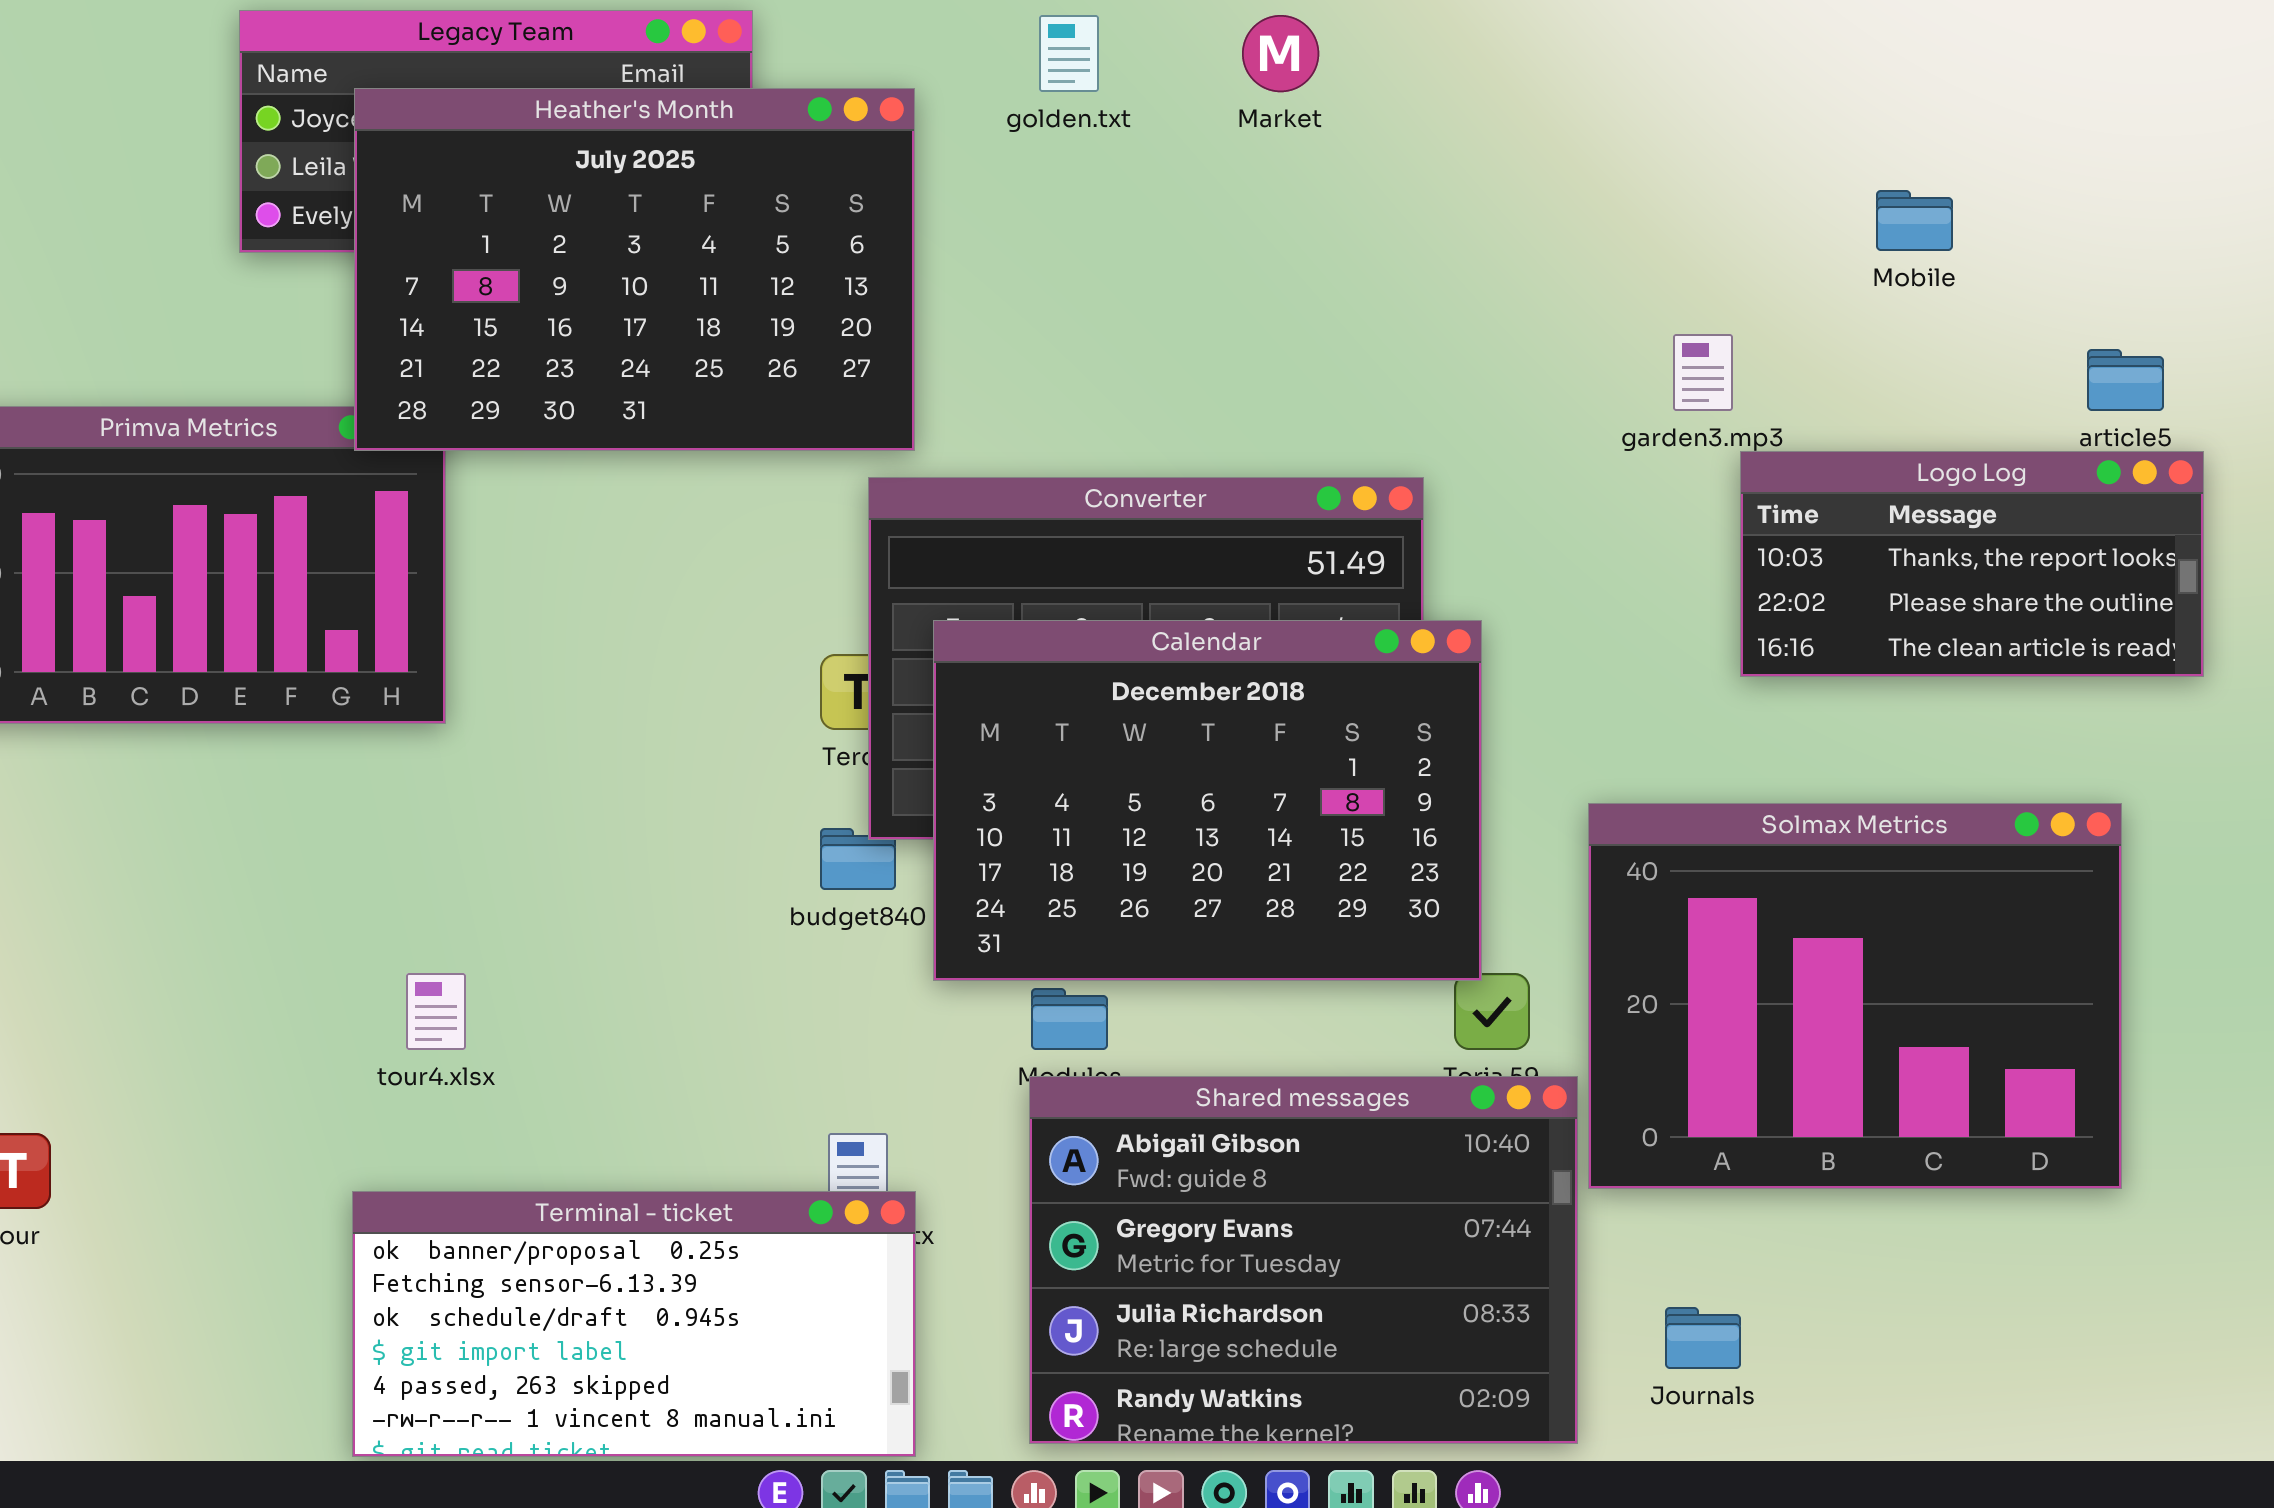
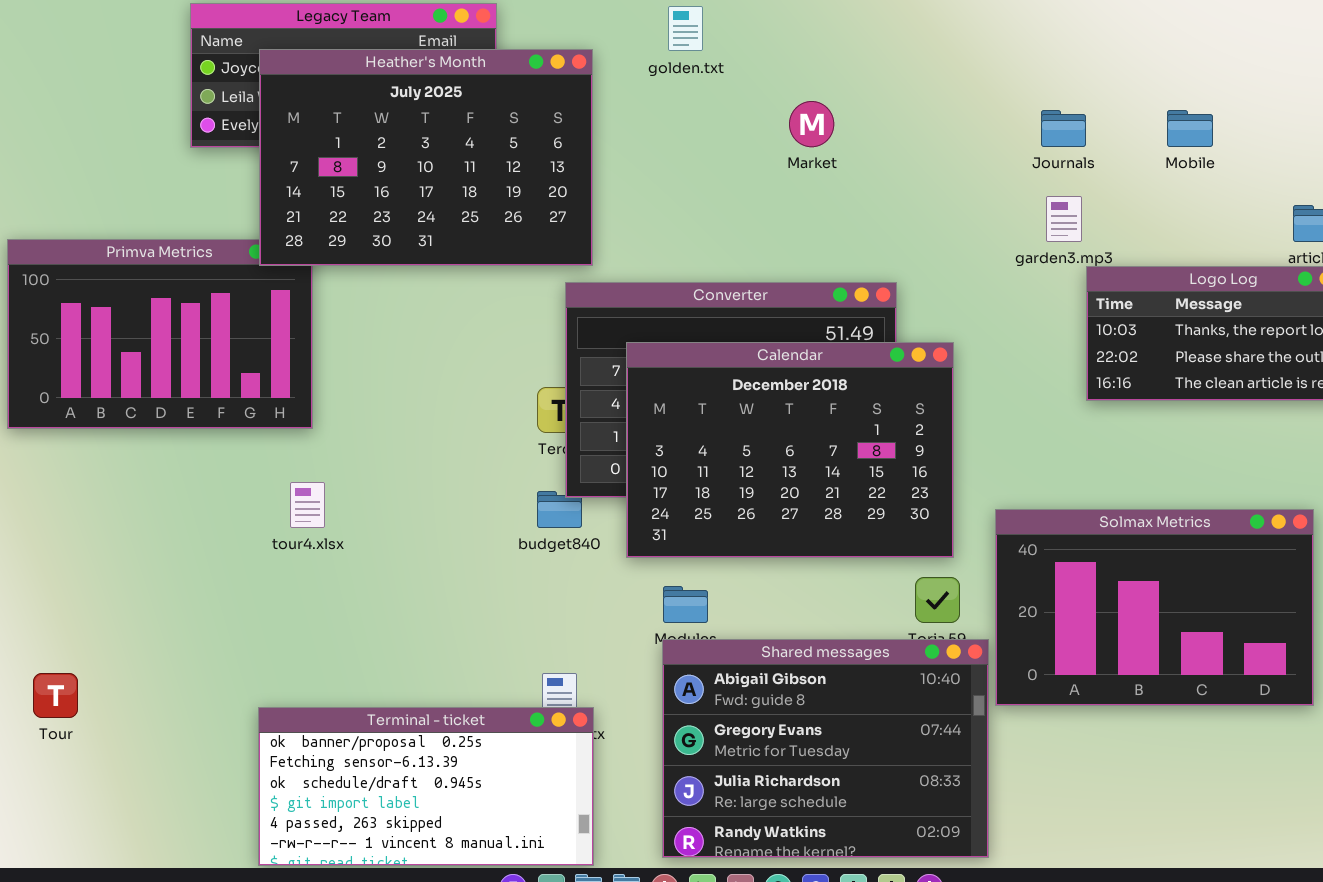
Market: [1242,15,1319,92] -> [789,101,834,147], moved
Calendar: [933,620,1482,981] -> [626,342,954,558], moved
Solmax Metrics: [1588,803,2122,1189] -> [995,509,1314,706], resized
tour4.xlsx: [406,973,466,1050] -> [290,482,325,528], moved
Journals: [1665,1307,1741,1369] -> [1041,110,1086,147], moved

